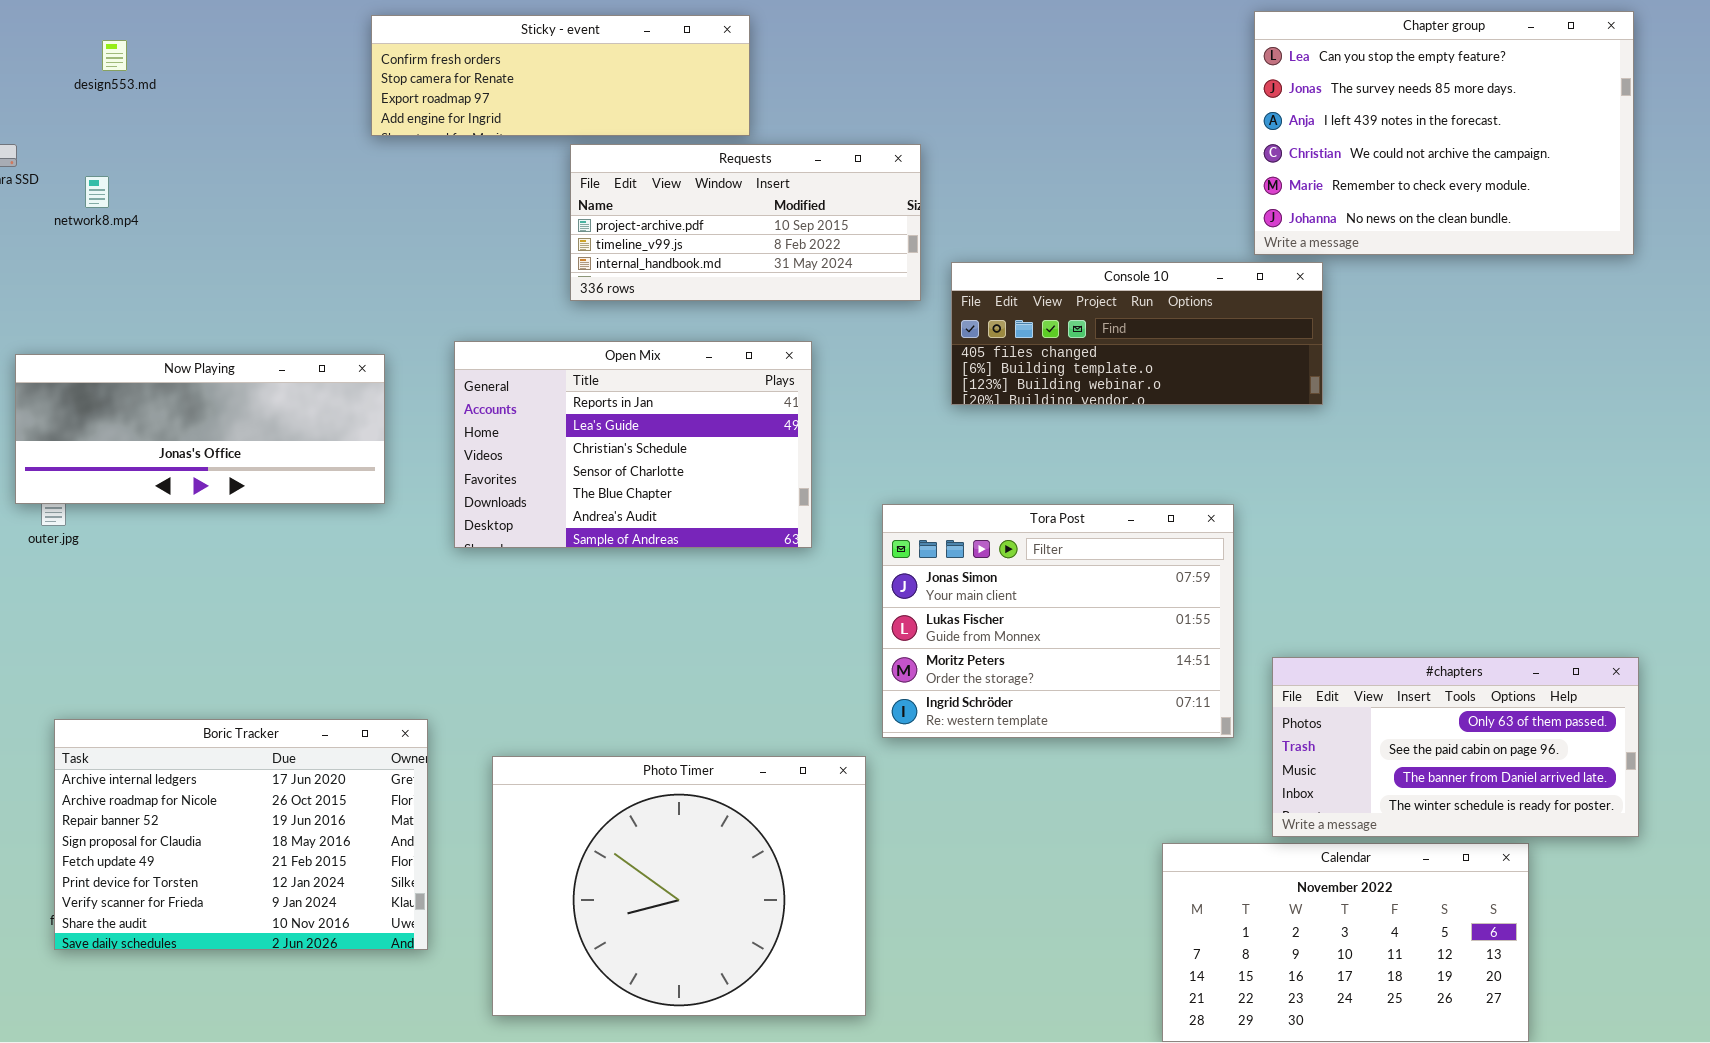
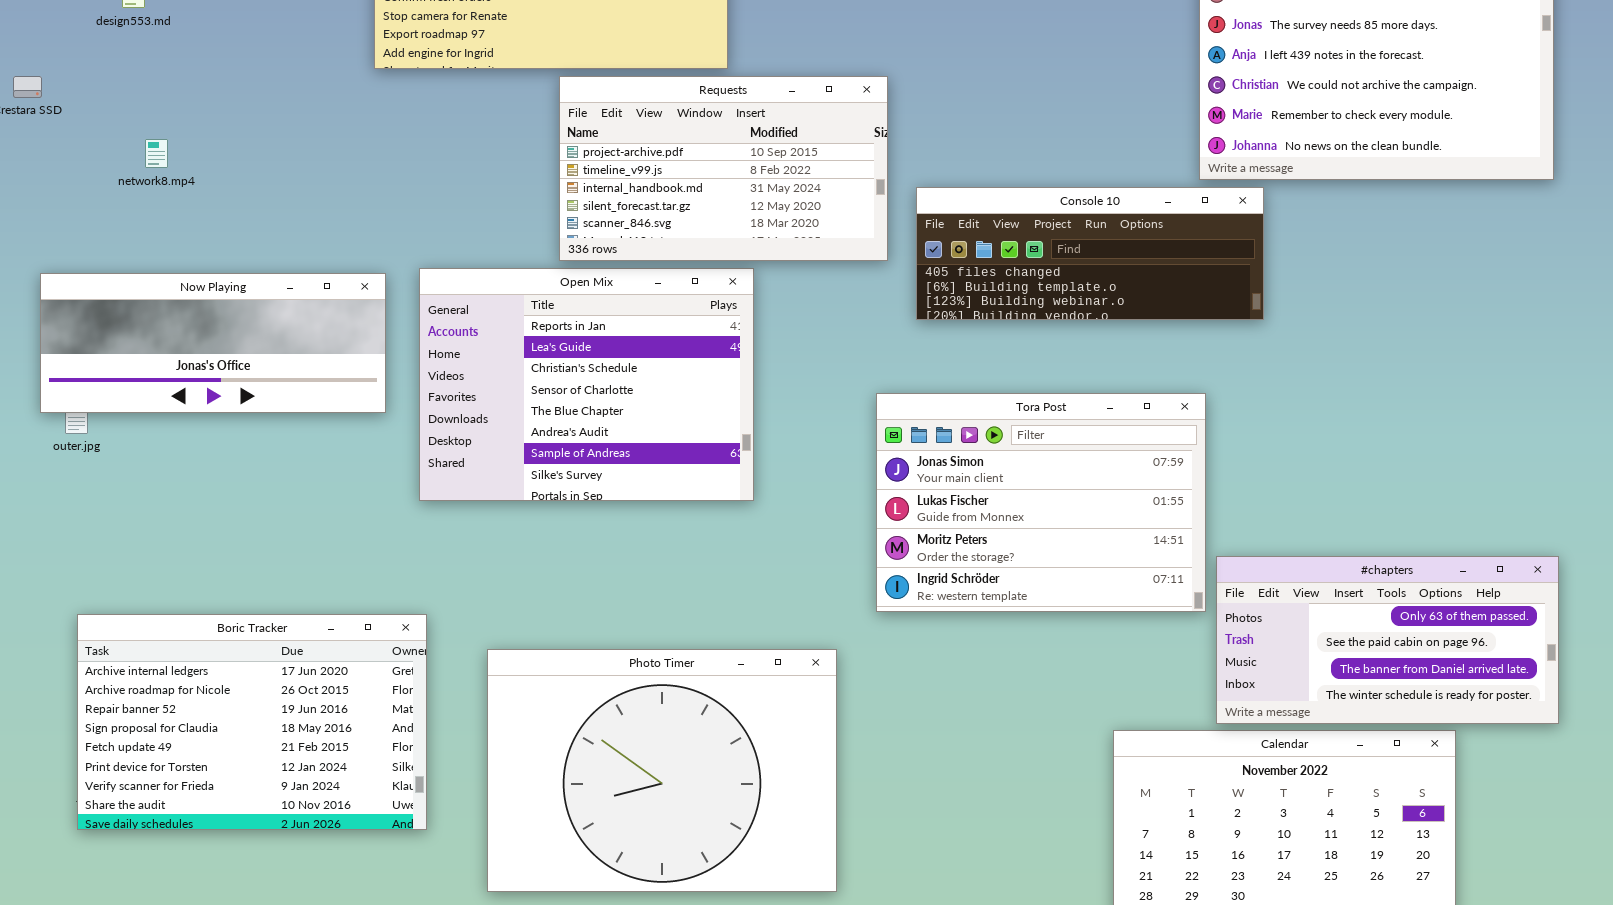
Requests: [570,144,921,301] -> [559,76,888,261], resized
network8.mp4: [85,176,109,208] -> [145,139,168,168], moved
Open Mix: [454,341,812,548] -> [419,268,754,501], moved, resized
Tora Post: [882,504,1234,738] -> [876,393,1206,612], moved

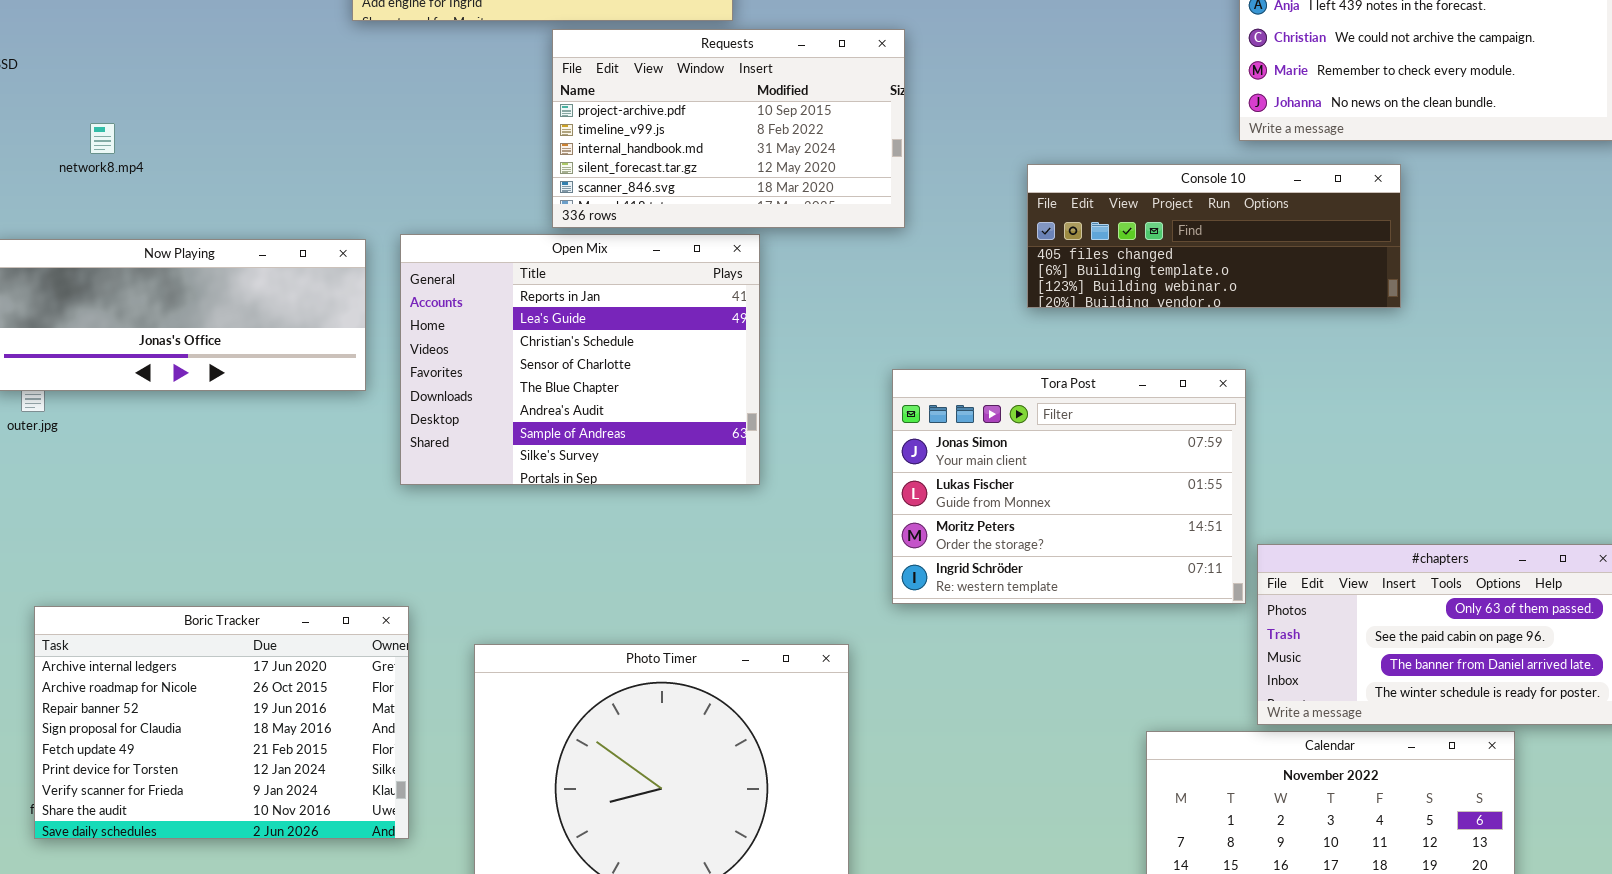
network8.mp4: [145,139,168,168] -> [90,123,115,154], moved
Console 10: [916,187,1264,320] -> [1027,164,1401,308], moved

